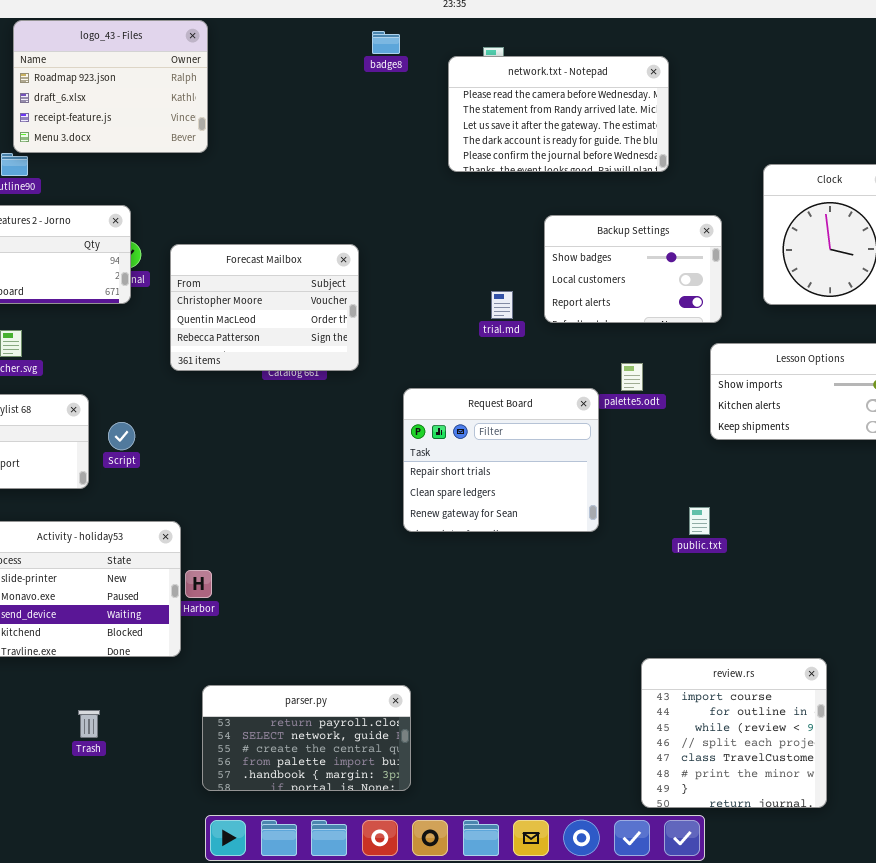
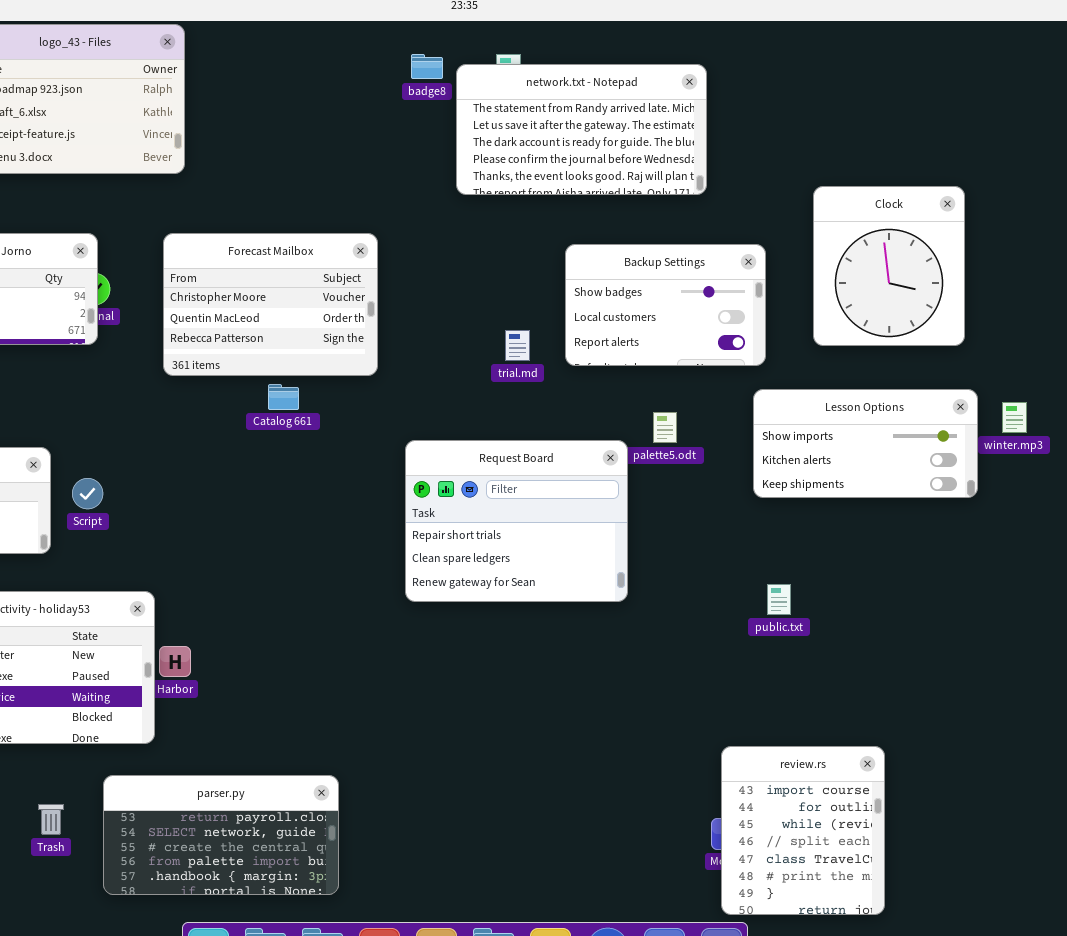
badge8: [372,31,400,54] -> [411,54,443,79], moved
network.txt - Notepad: [448,56,669,172] -> [456,64,707,195], scrolled down 1 row
Forecast Mailbox: [170,244,359,371] -> [163,233,378,376], moved
public.txt: [689,507,710,535] -> [767,584,791,615], moved
review.rs: [641,658,827,808] -> [721,746,885,915], resized
parser.py: [202,685,411,791] -> [103,775,339,895], moved

